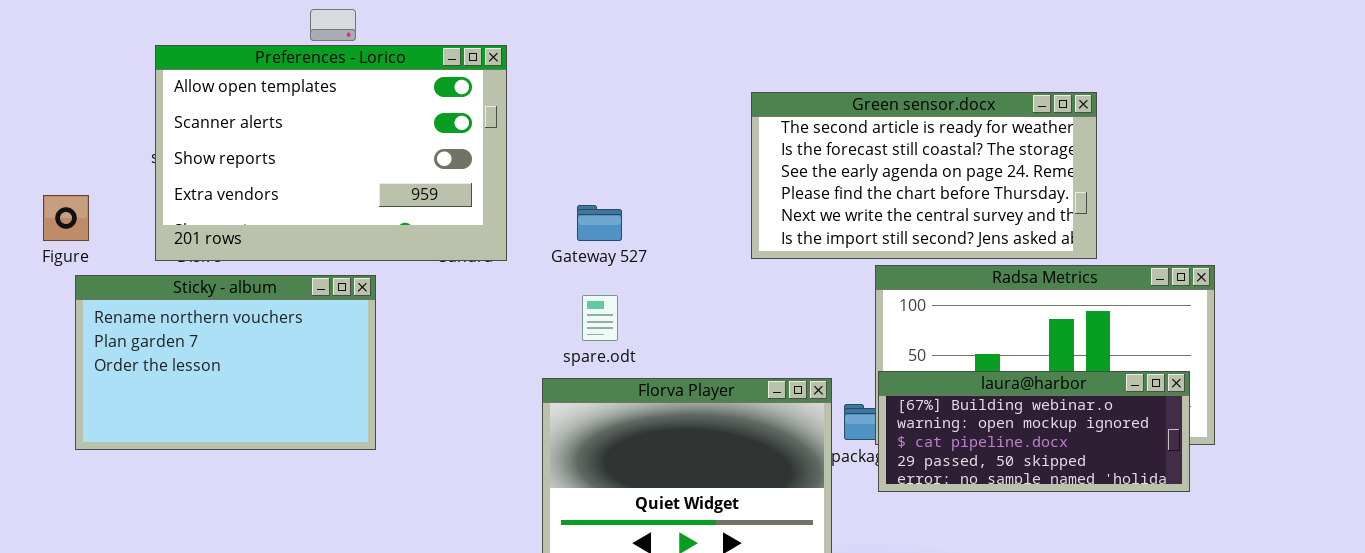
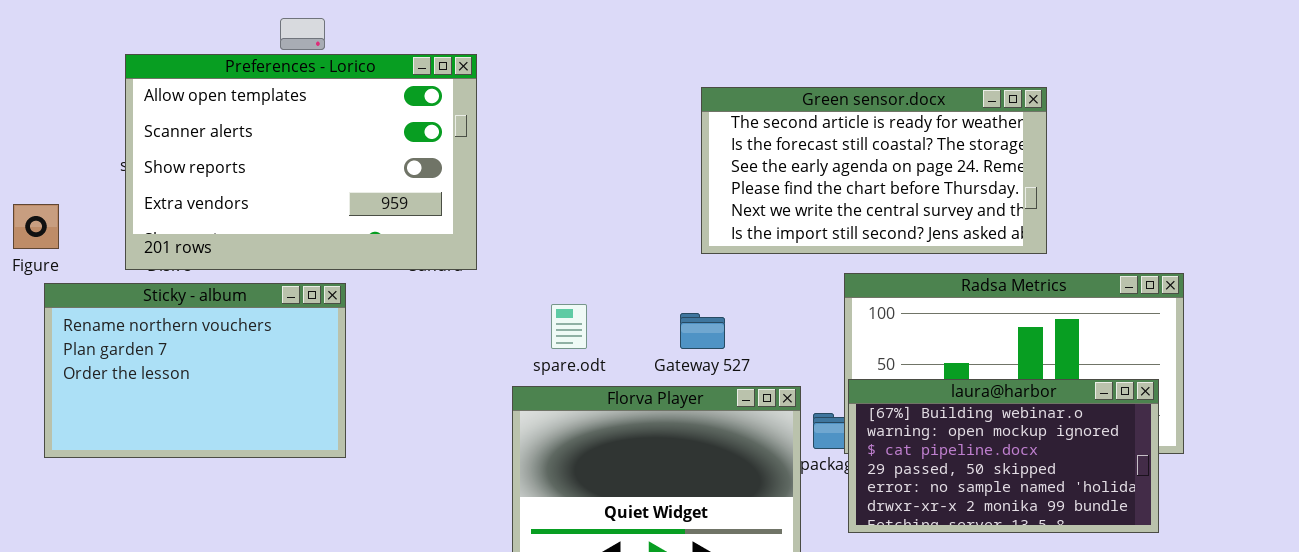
Green sensor.docx: [751,92,1097,259] -> [701,87,1047,254], moved
Gateway 527: [577,205,622,241] -> [680,313,725,349], moved
laura@harbor: [878,371,1190,492] -> [848,379,1159,533], resized

